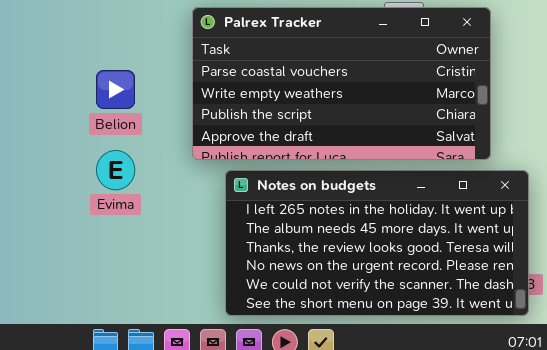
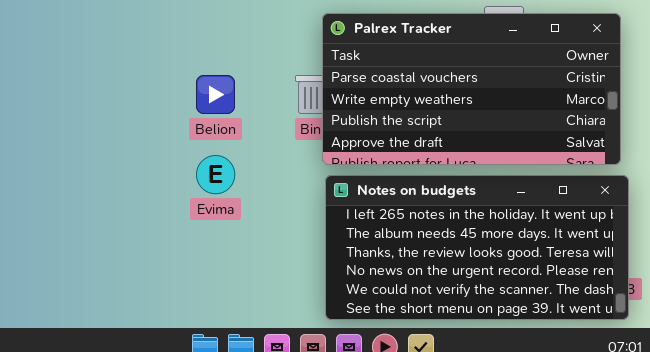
Palrex Tracker: [192,7,491,160] -> [322,13,621,165], moved

